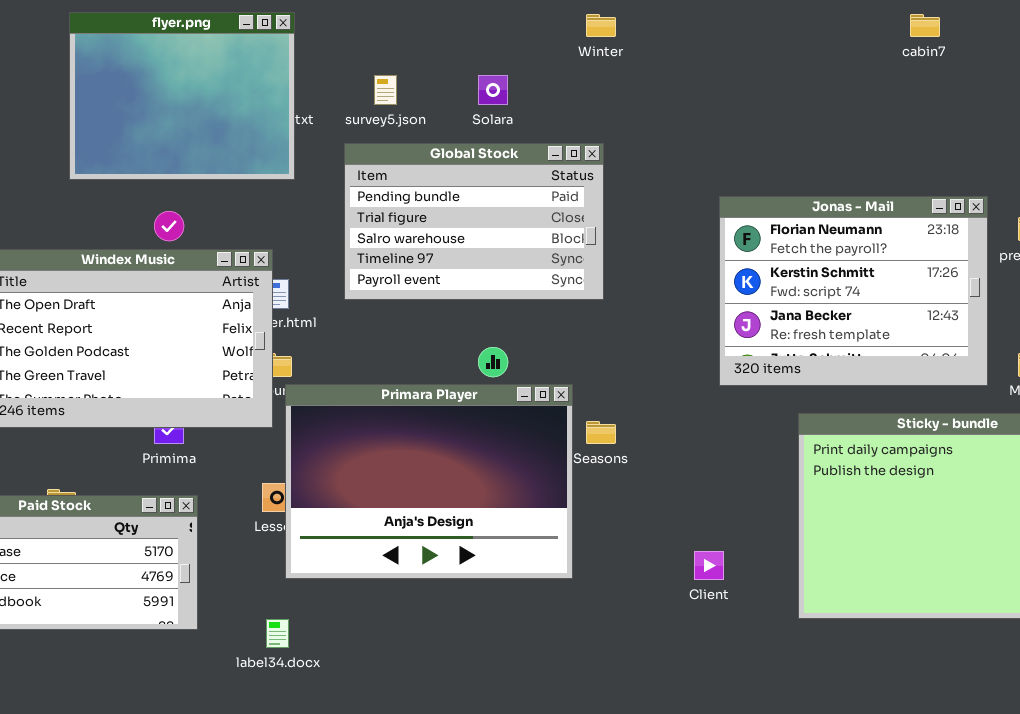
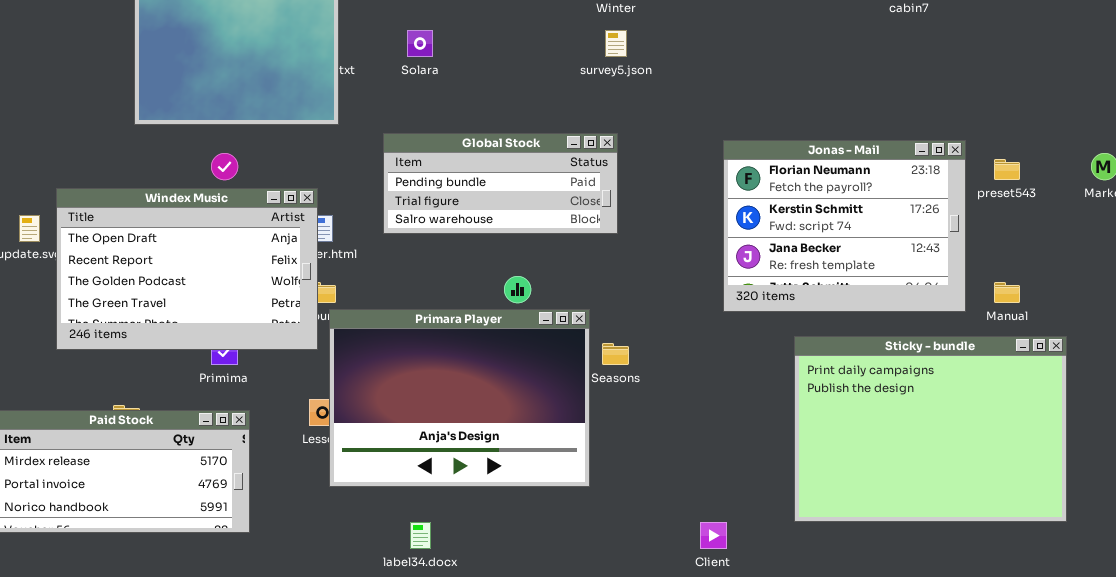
survey5.json: [374,75,397,105] -> [605,30,627,57], moved
Solara: [478,75,508,105] -> [407,30,433,57], moved
Global Stock: [344,143,604,300] -> [383,133,618,234], resized
Client: [694,551,724,580] -> [700,522,727,549], moved
label34.docx: [266,619,289,648] -> [410,522,431,549], moved

